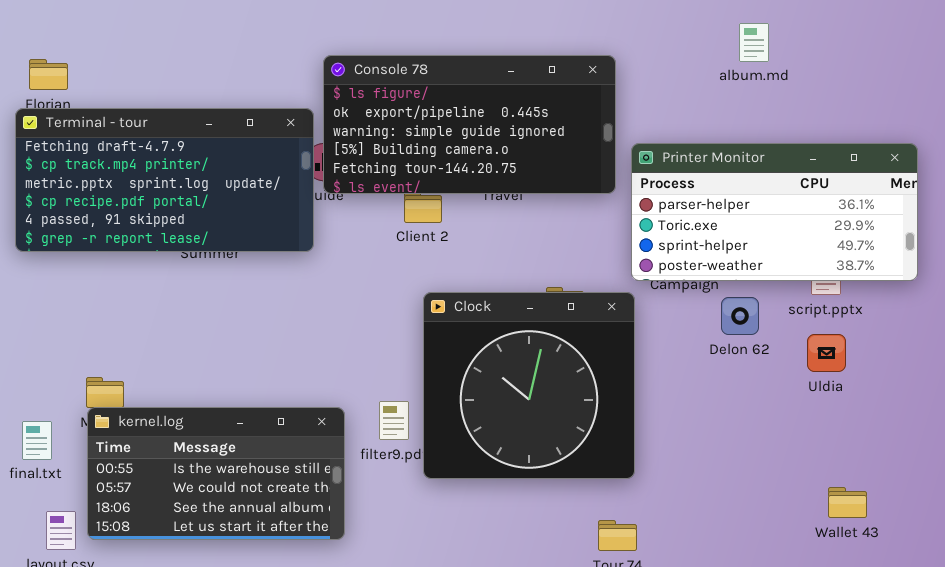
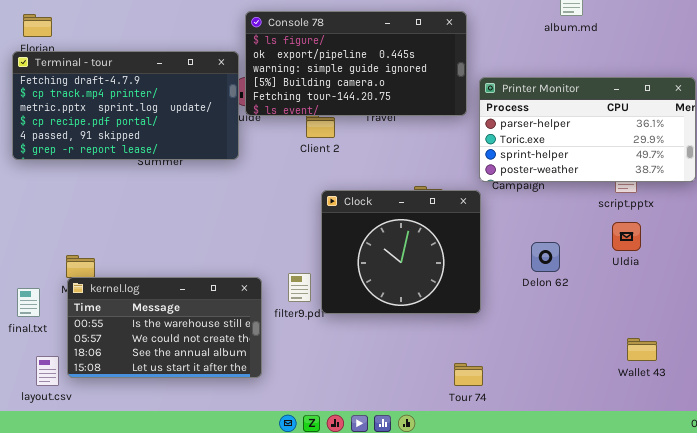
Clock: [423,292,635,479] -> [321,190,481,314], resized
Delon 62: [721,297,759,335] -> [531,242,560,272], moved

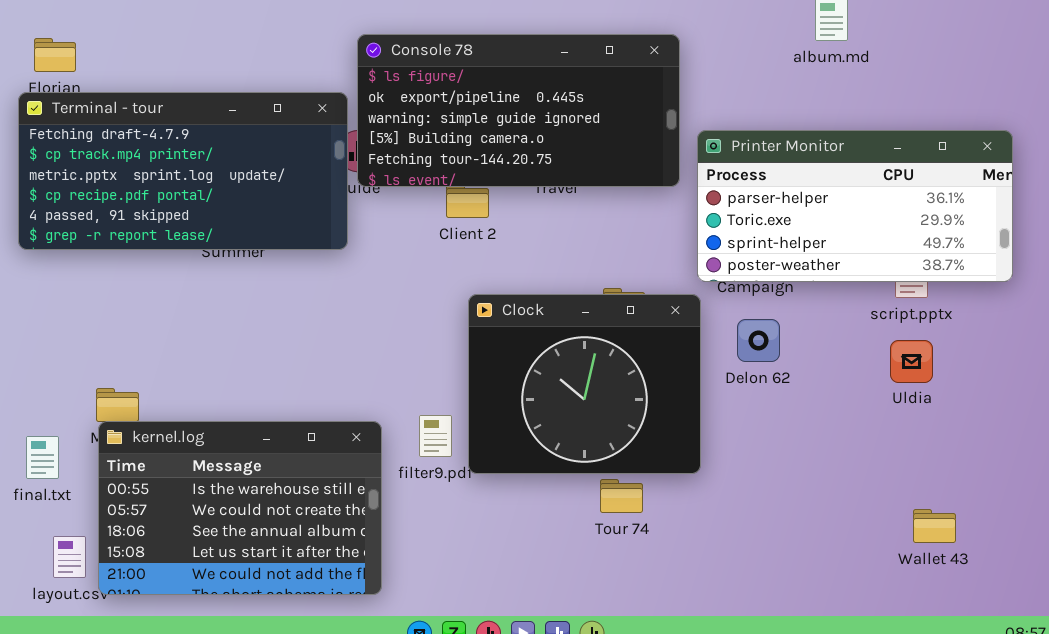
Delon 62: [531,242,560,272] -> [737,319,780,362], moved
kernel.log: [67,277,262,378] -> [98,421,382,595], resized
Tour 74: [454,363,483,386] -> [600,479,643,513], moved

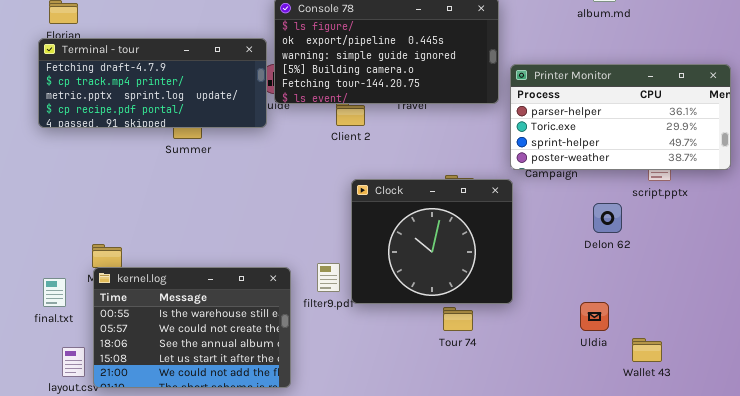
Terminal - tour: [18,92,348,250] -> [38,38,267,128], resized
Delon 62: [737,319,780,362] -> [593,203,622,233], moved
Uldia: [890,340,933,383] -> [580,302,609,331], moved
Wallet 43: [913,509,956,543] -> [632,338,662,362], moved

